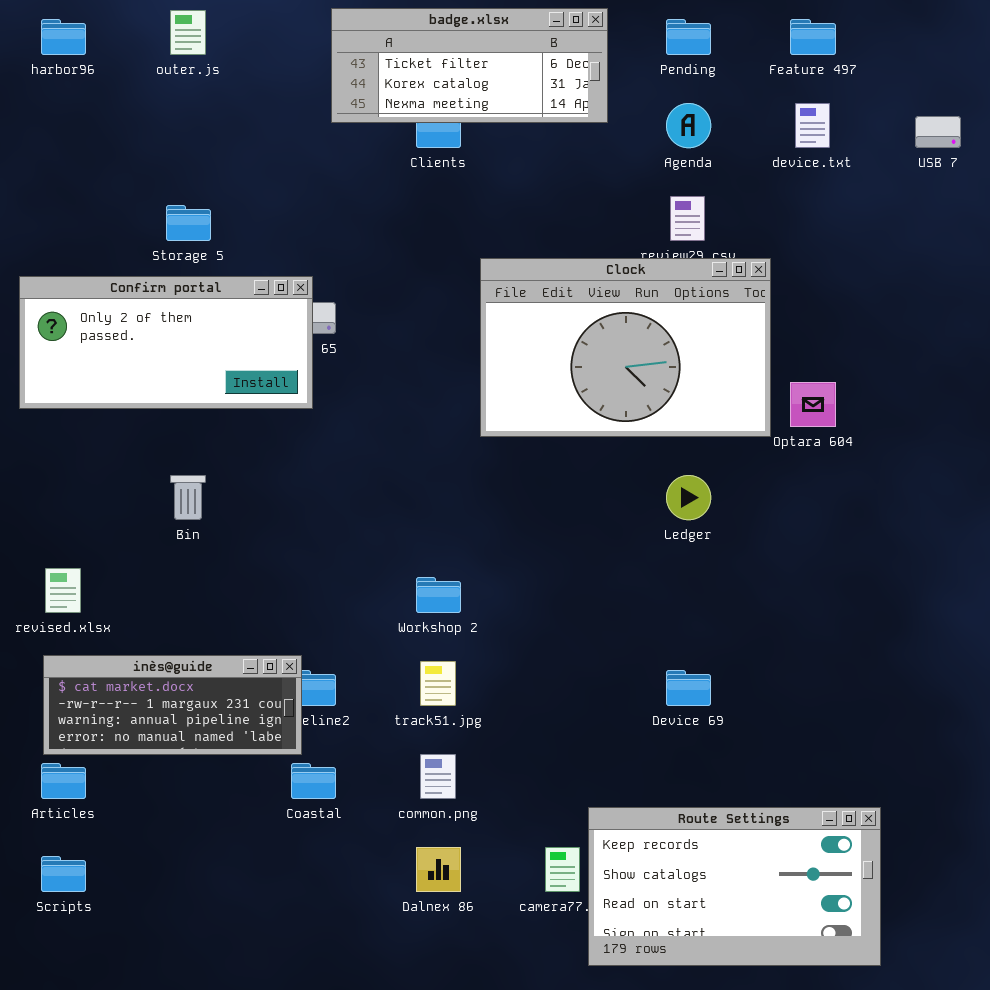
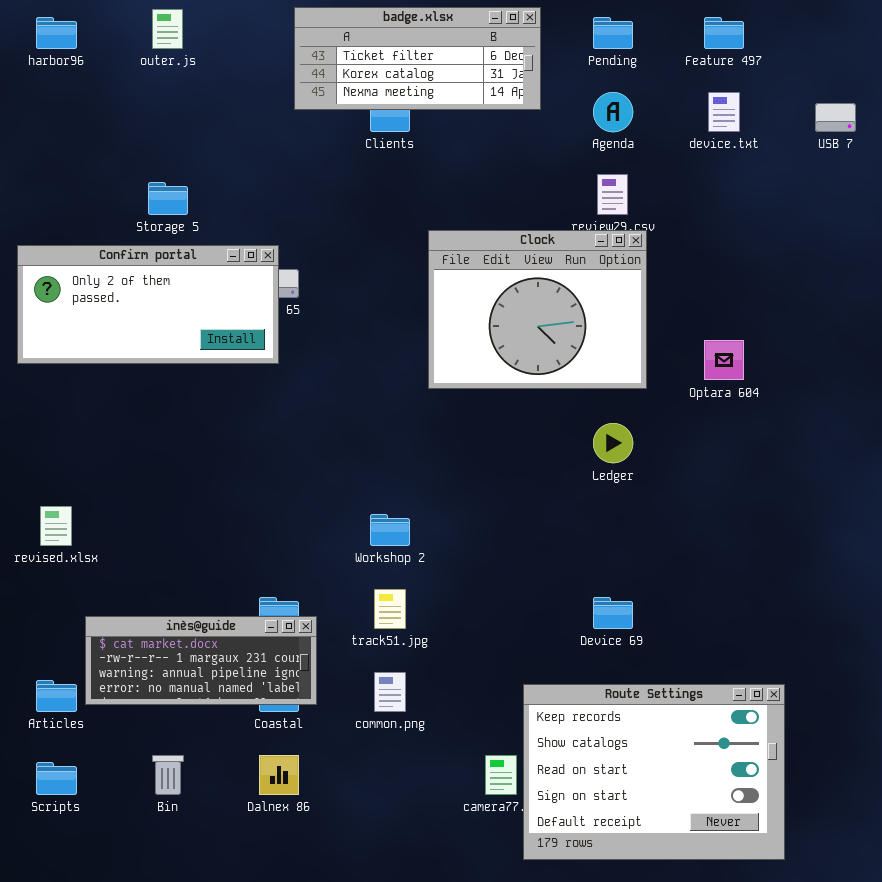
Clock: [480,258,771,437] -> [428,230,647,389], resized
Bin: [170,475,206,520] -> [152,755,184,795], moved
inès@guide: [43,655,302,755] -> [85,616,317,705], moved
Route Settings: [588,807,881,966] -> [523,684,785,860], resized
Dalnex 86: [416,847,461,892] -> [259,755,299,795], moved

